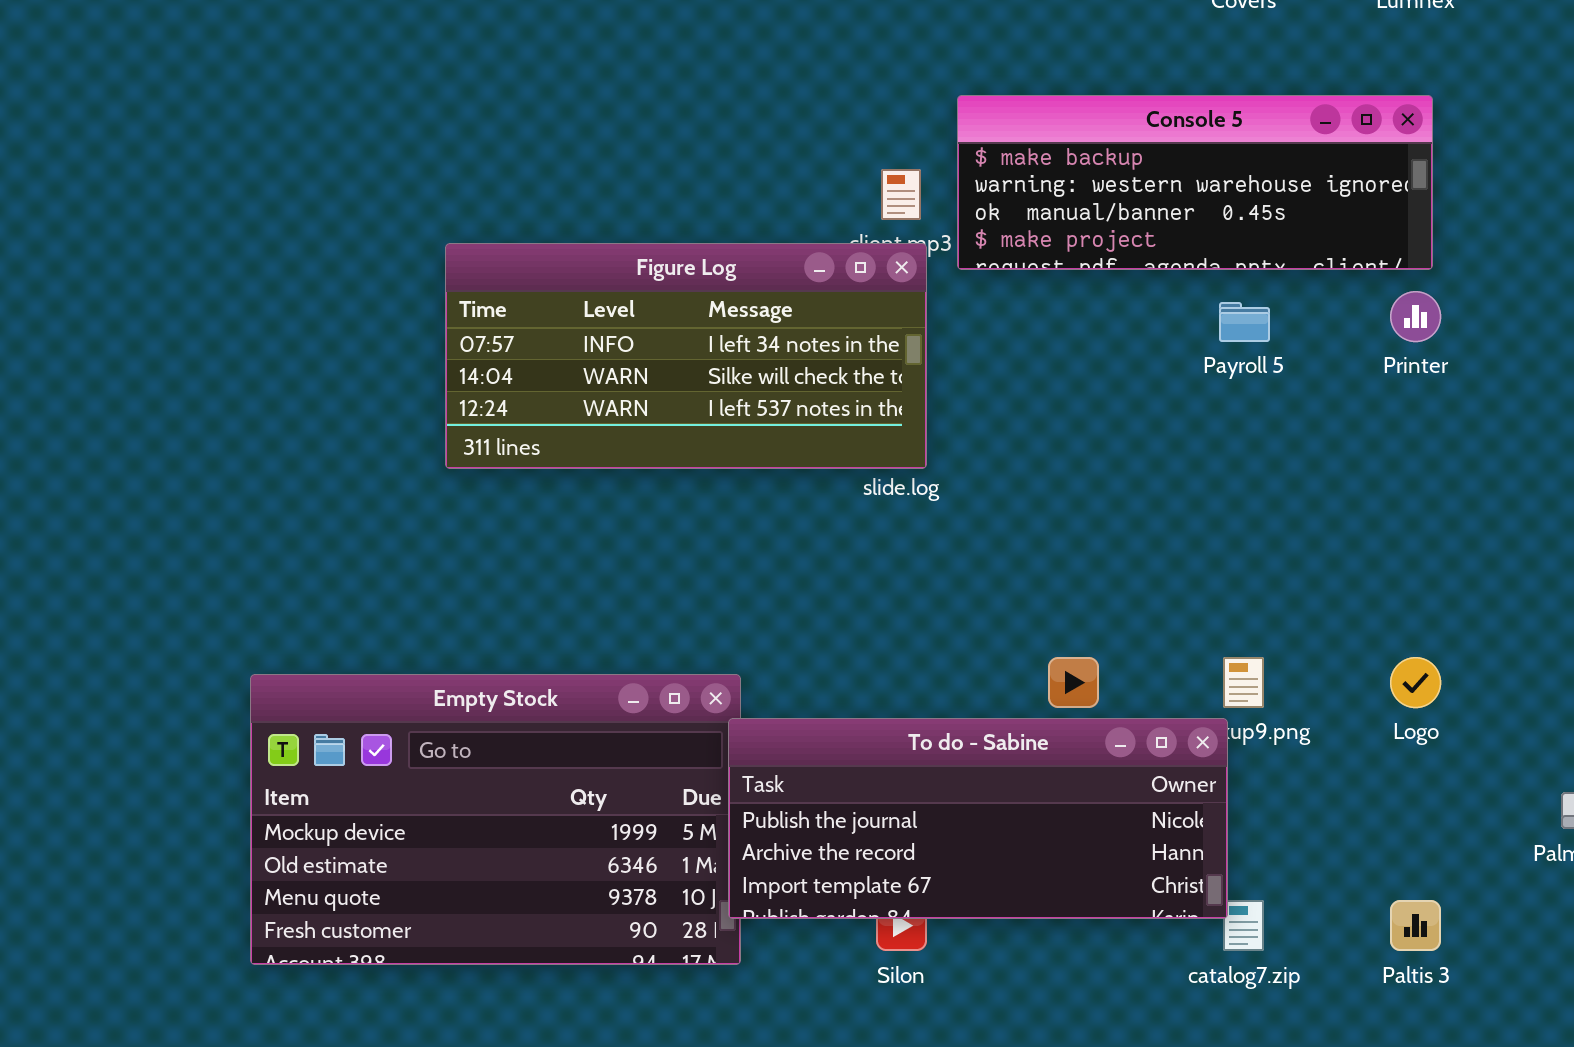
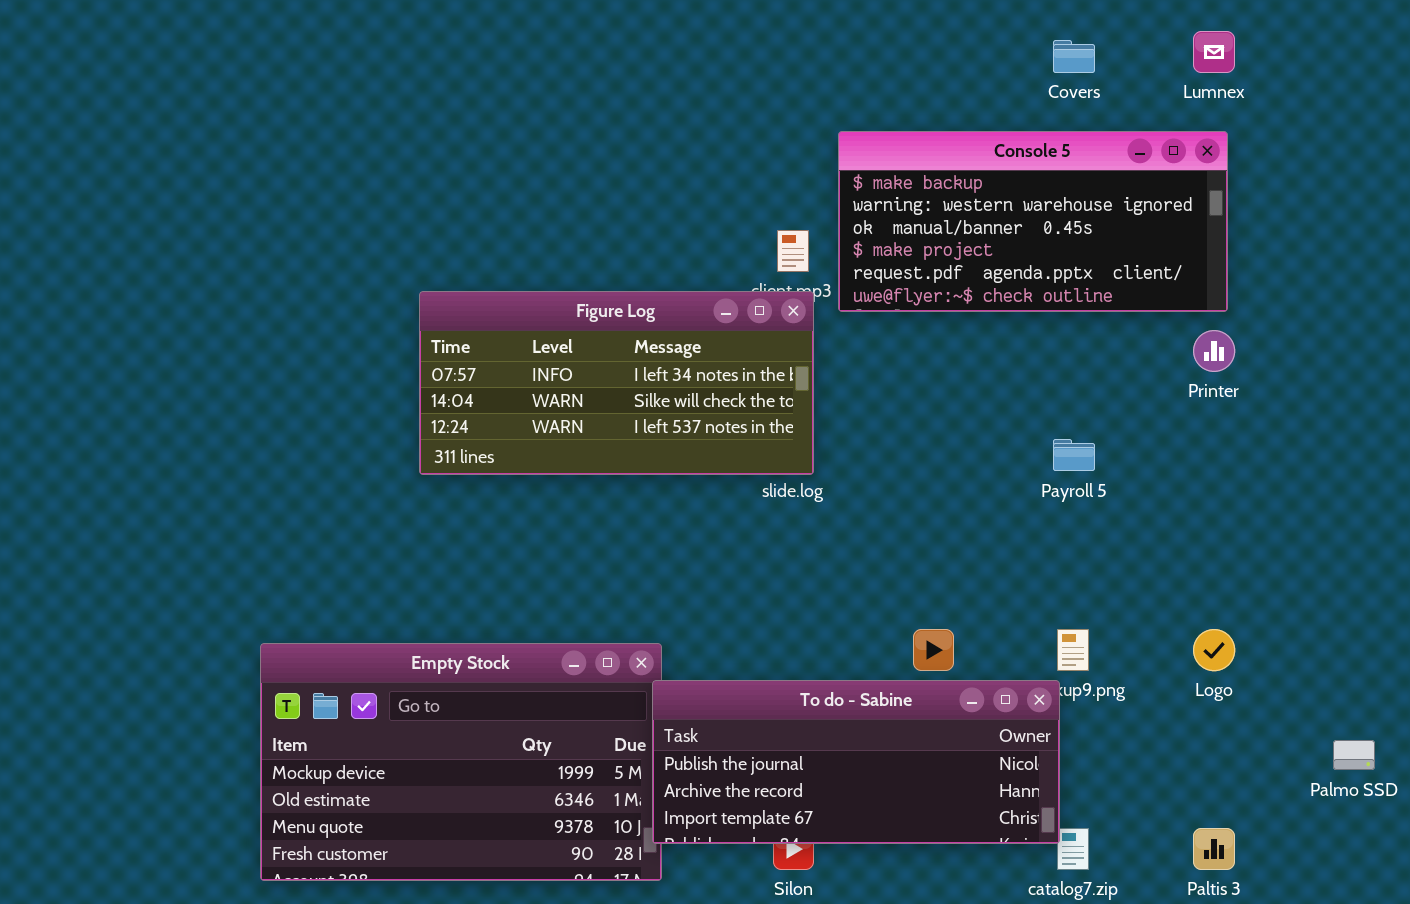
Console 5: [957,95,1433,270] -> [838,131,1228,312], resized
Payroll 5: [1219,302,1270,342] -> [1053,439,1095,471], moved

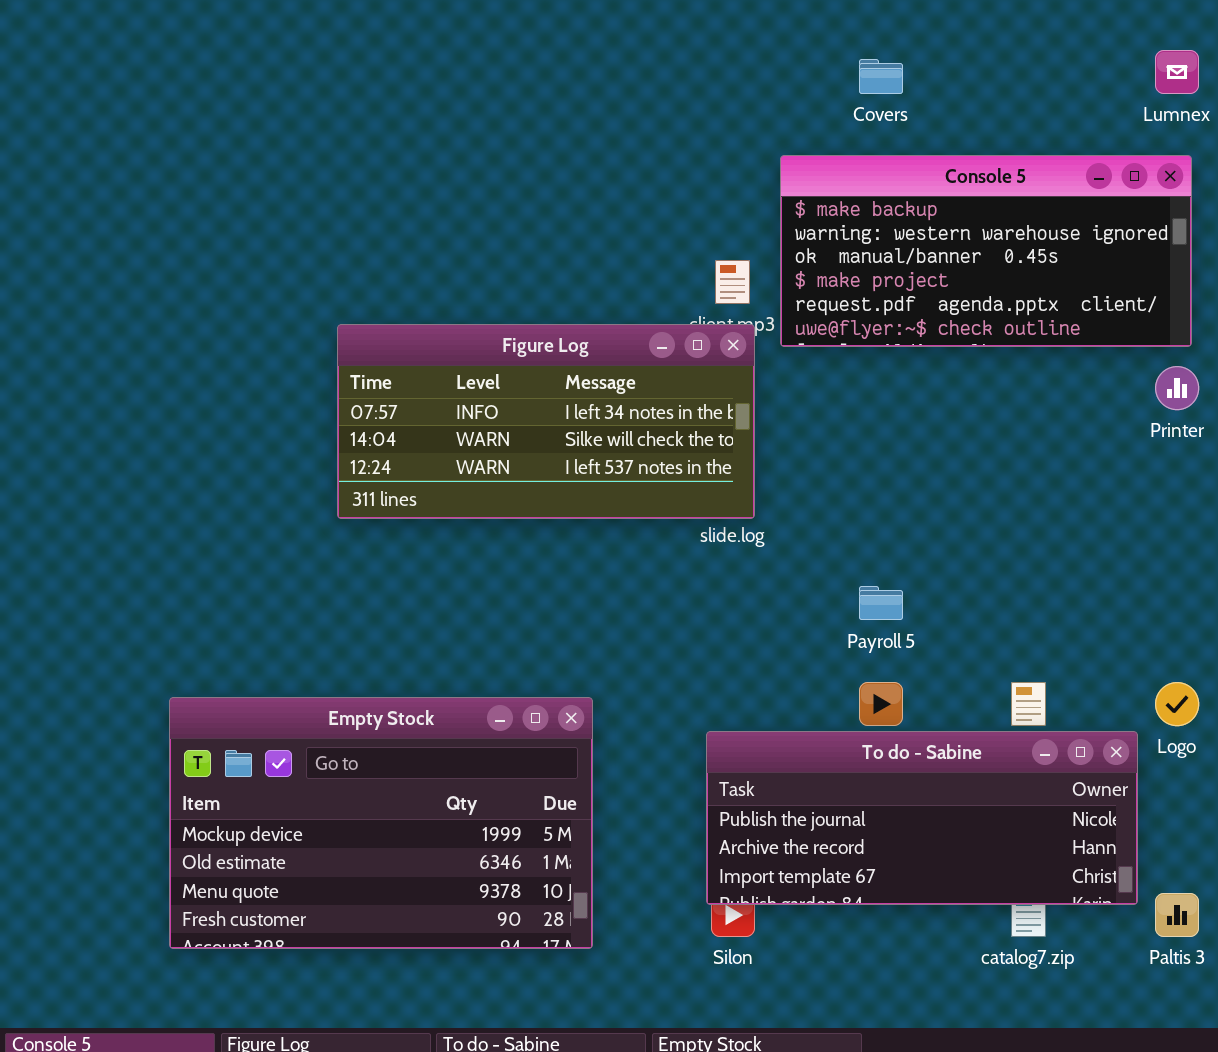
Covers: [1053,40,1095,73] -> [859,59,903,94], moved
Payroll 5: [1053,439,1095,471] -> [859,586,903,620], moved
To do - Sabine: [652,680,1060,844] -> [706,731,1138,905], moved

